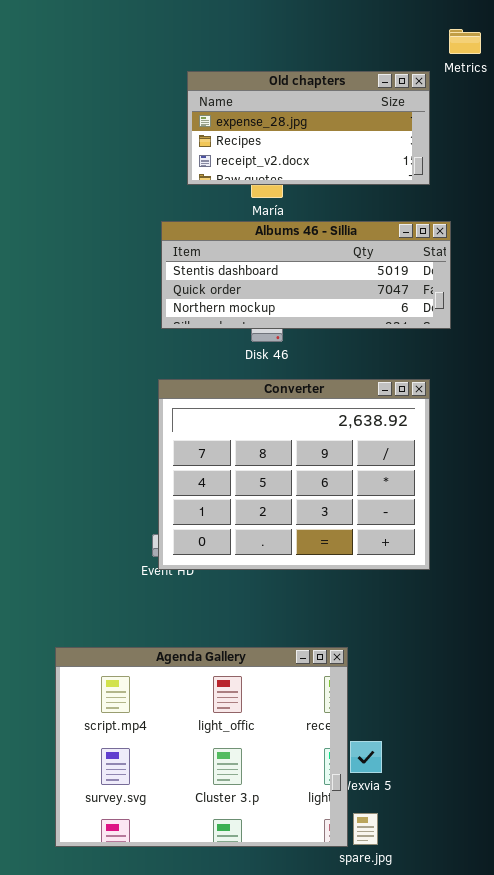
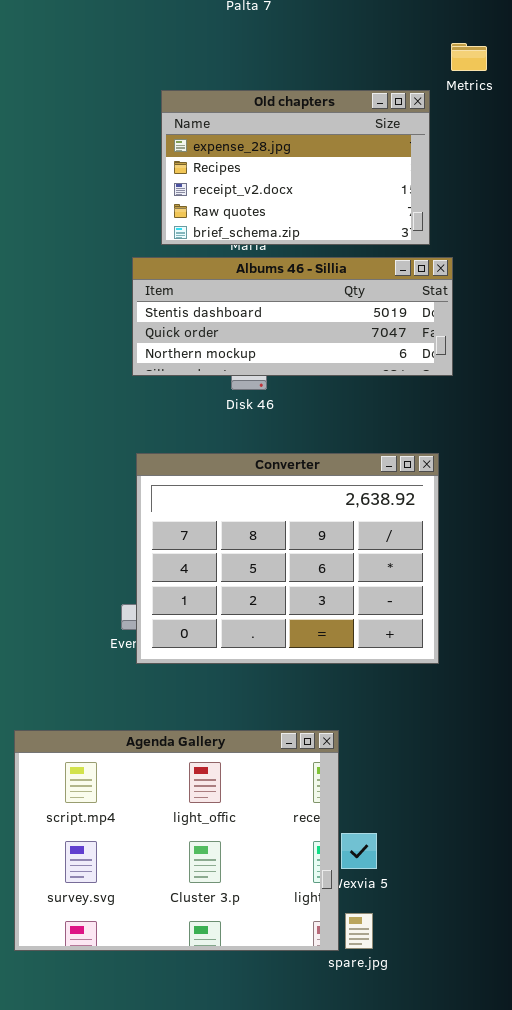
Old chapters: [187,71,430,185] -> [161,90,430,245], resized
Converter: [158,379,430,570] -> [136,453,439,664], moved

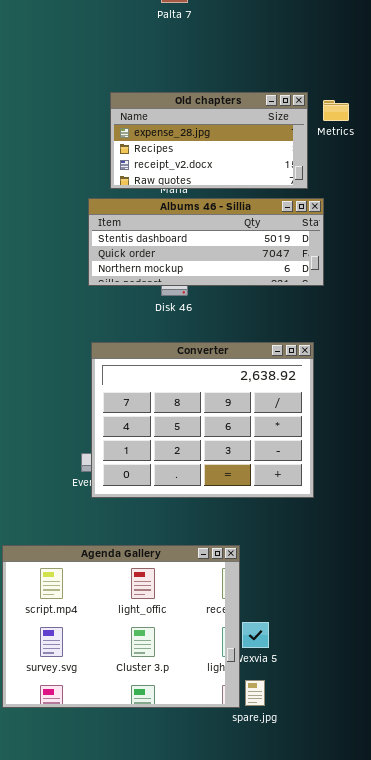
Metrics: [451,43,487,71] -> [323,100,349,121], moved
Old chapters: [161,90,430,245] -> [110,92,308,189], resized

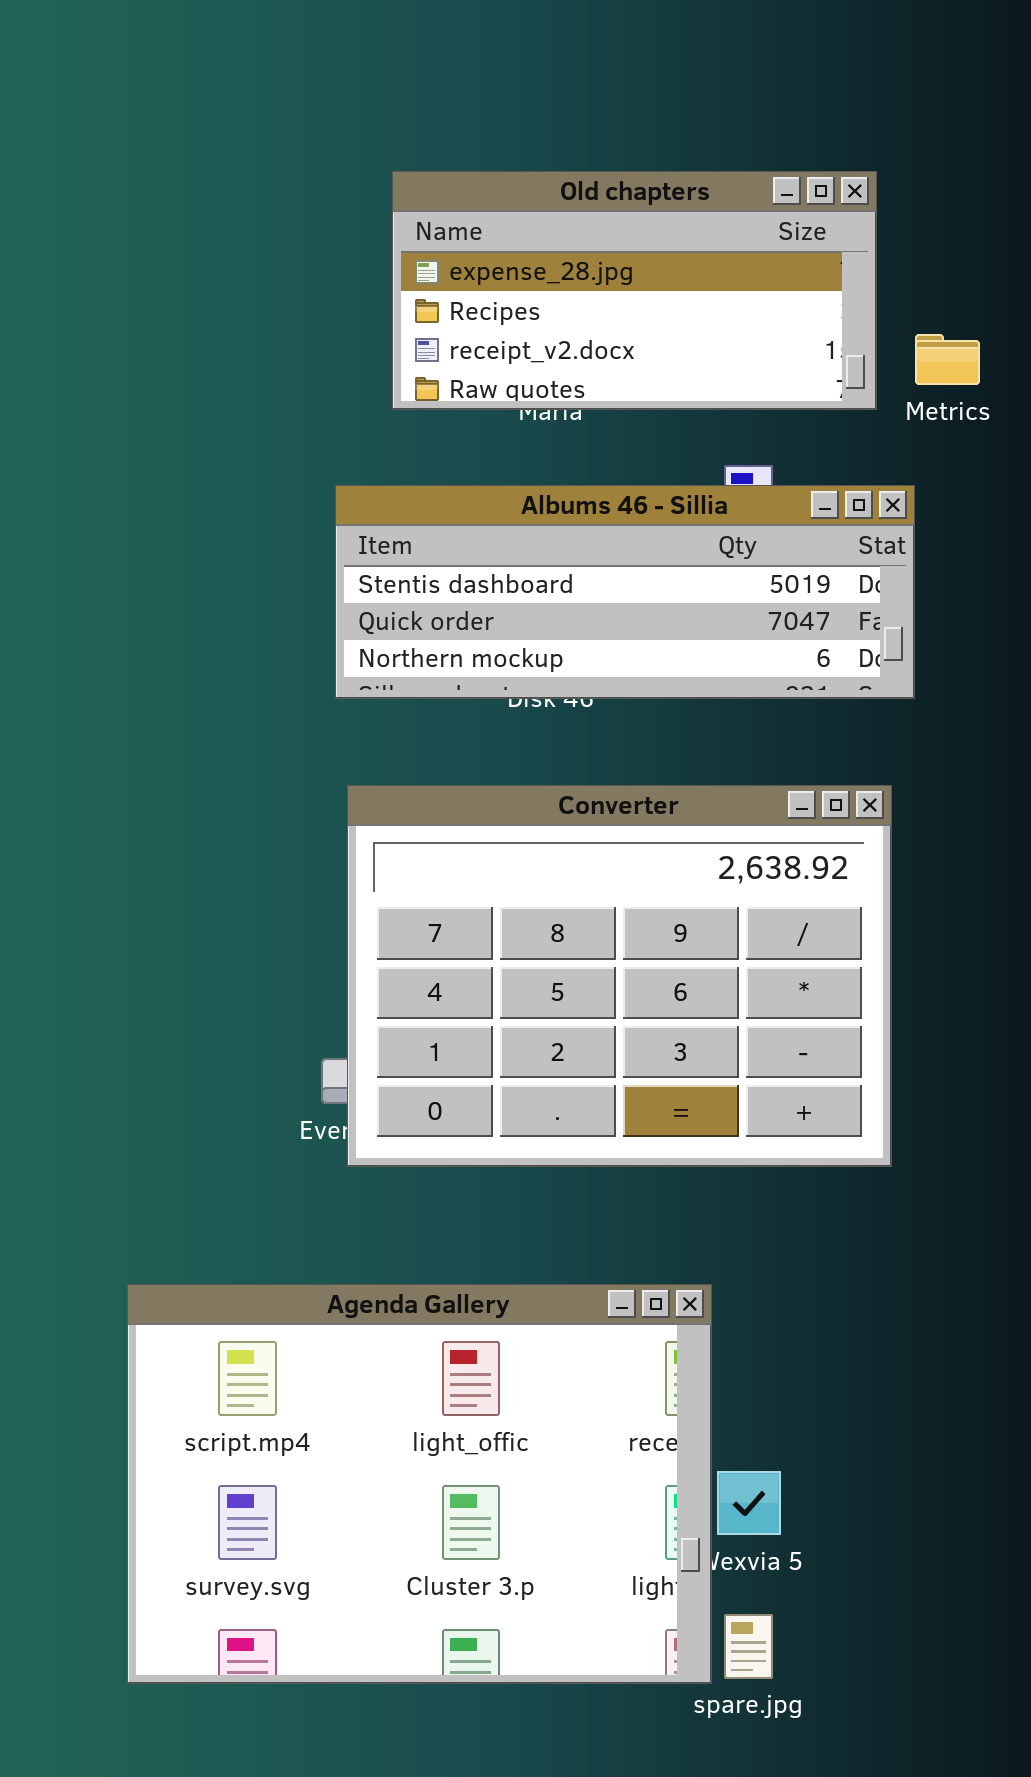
Metrics: [323,100,349,121] -> [915,334,980,385], moved
Albums 46 - Sillia: [88,198,324,286] -> [335,485,915,699], moved

